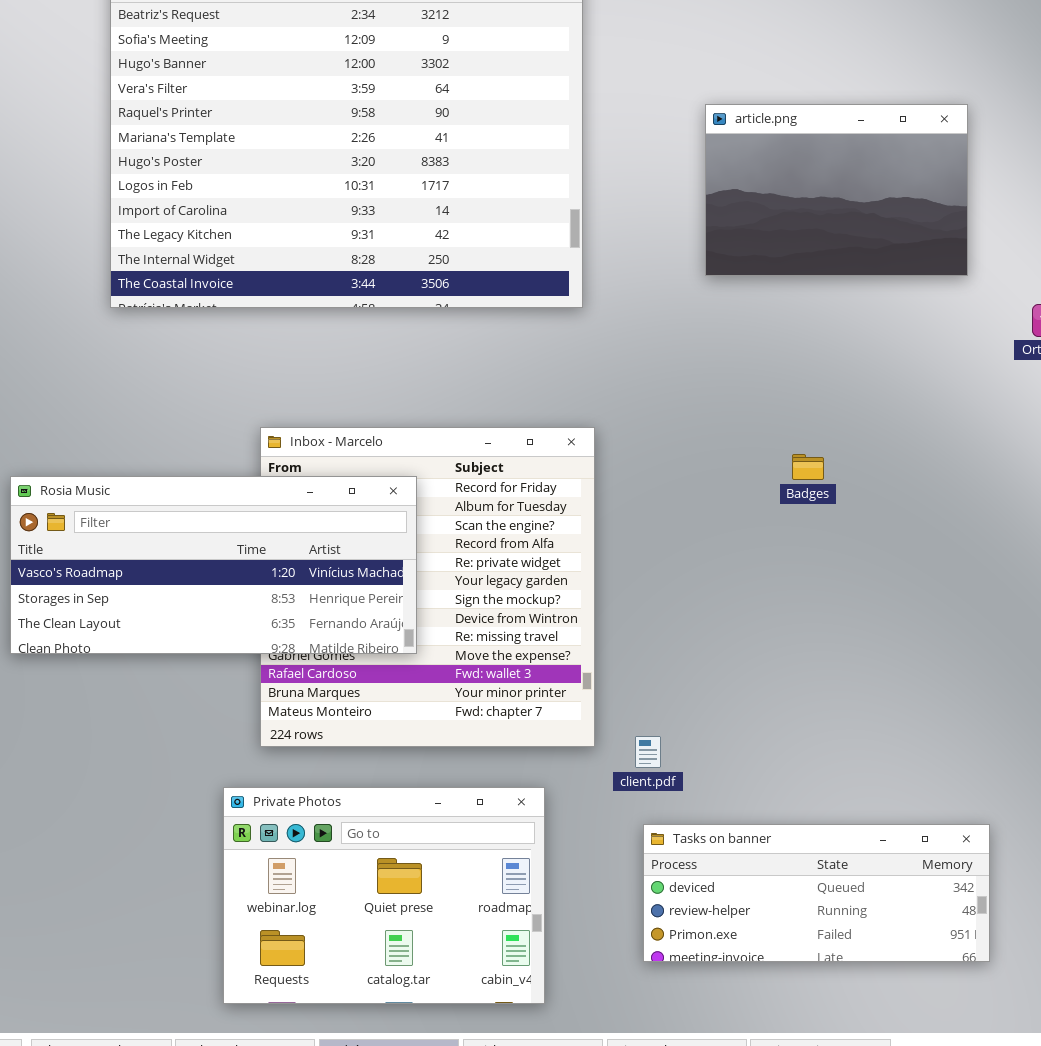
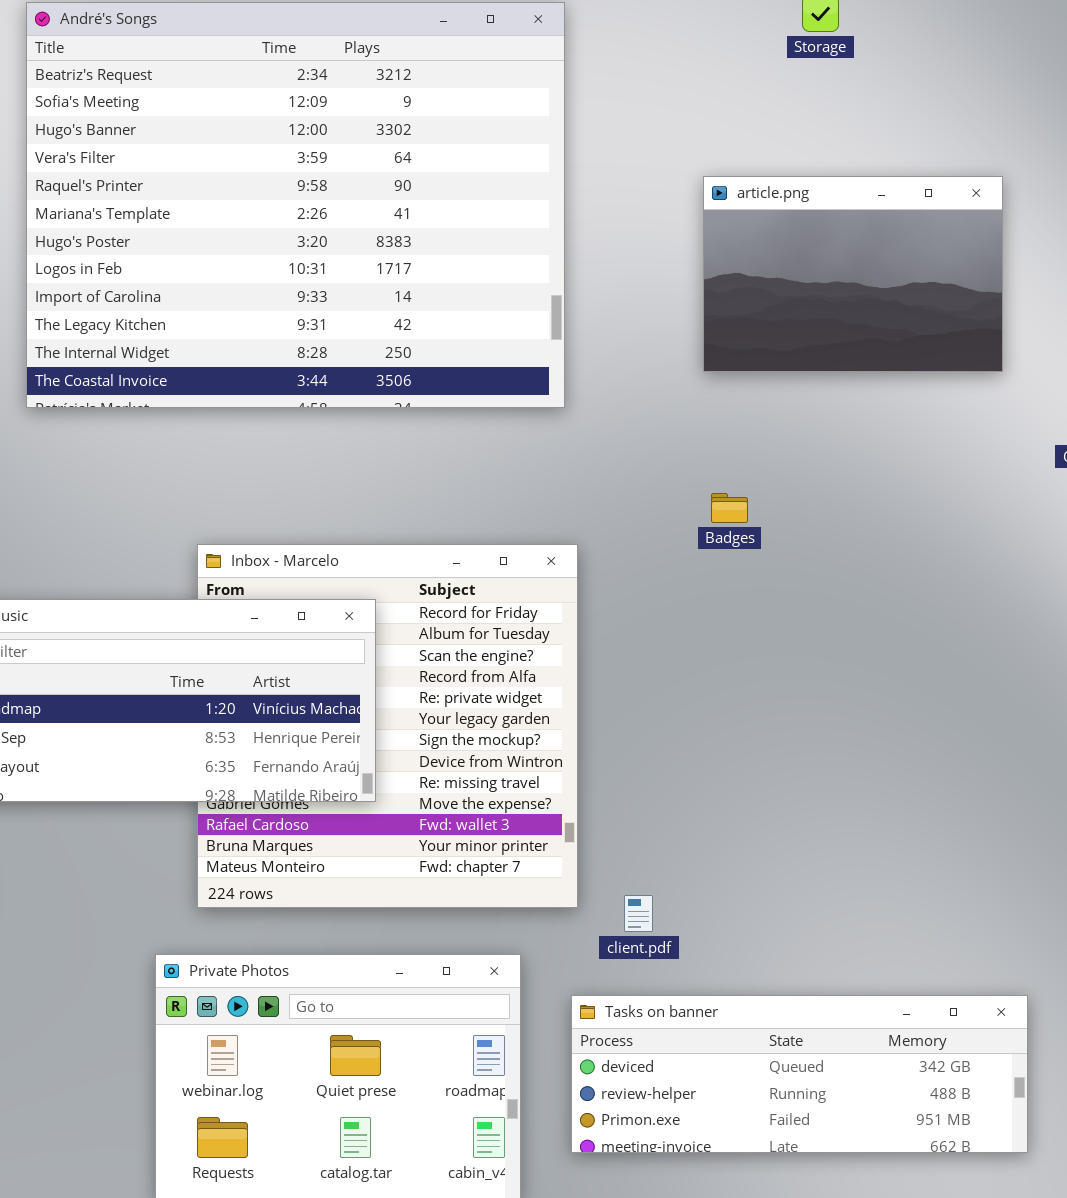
Badges: [792,454,824,480] -> [711,493,748,523], moved
Tasks on banner: [643,824,990,962] -> [571,995,1028,1153], resized

